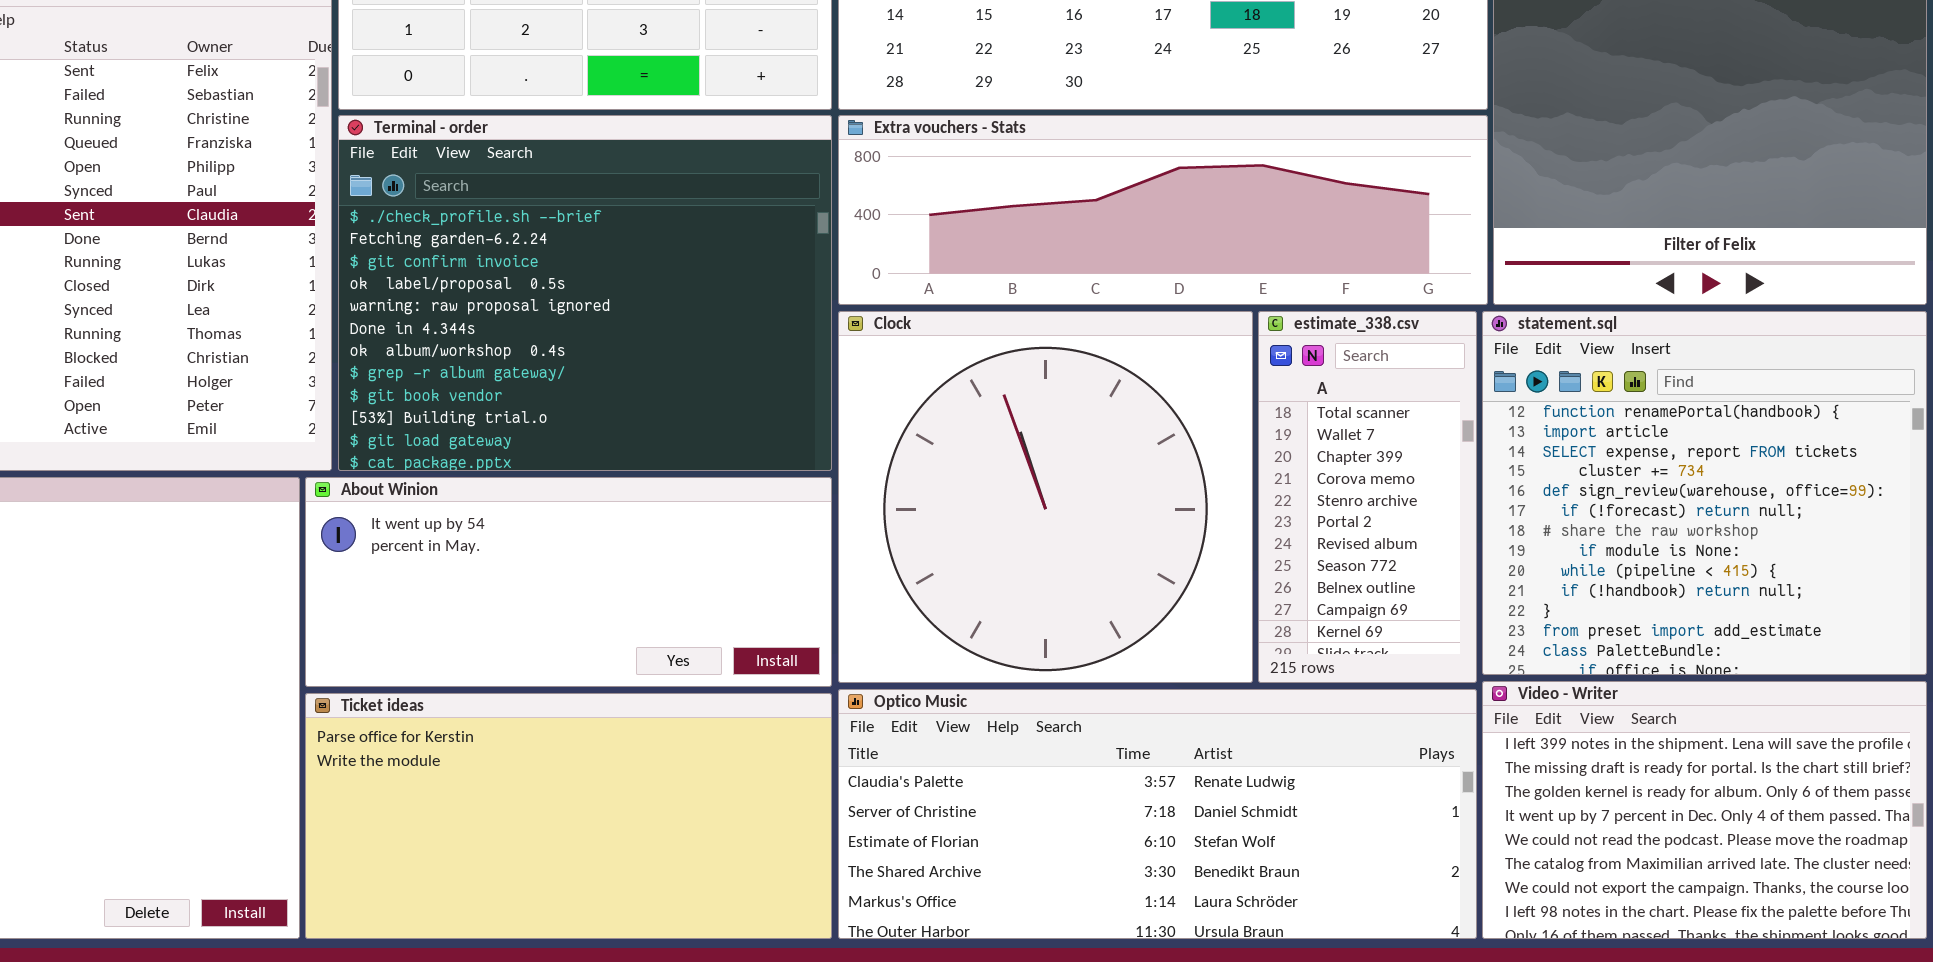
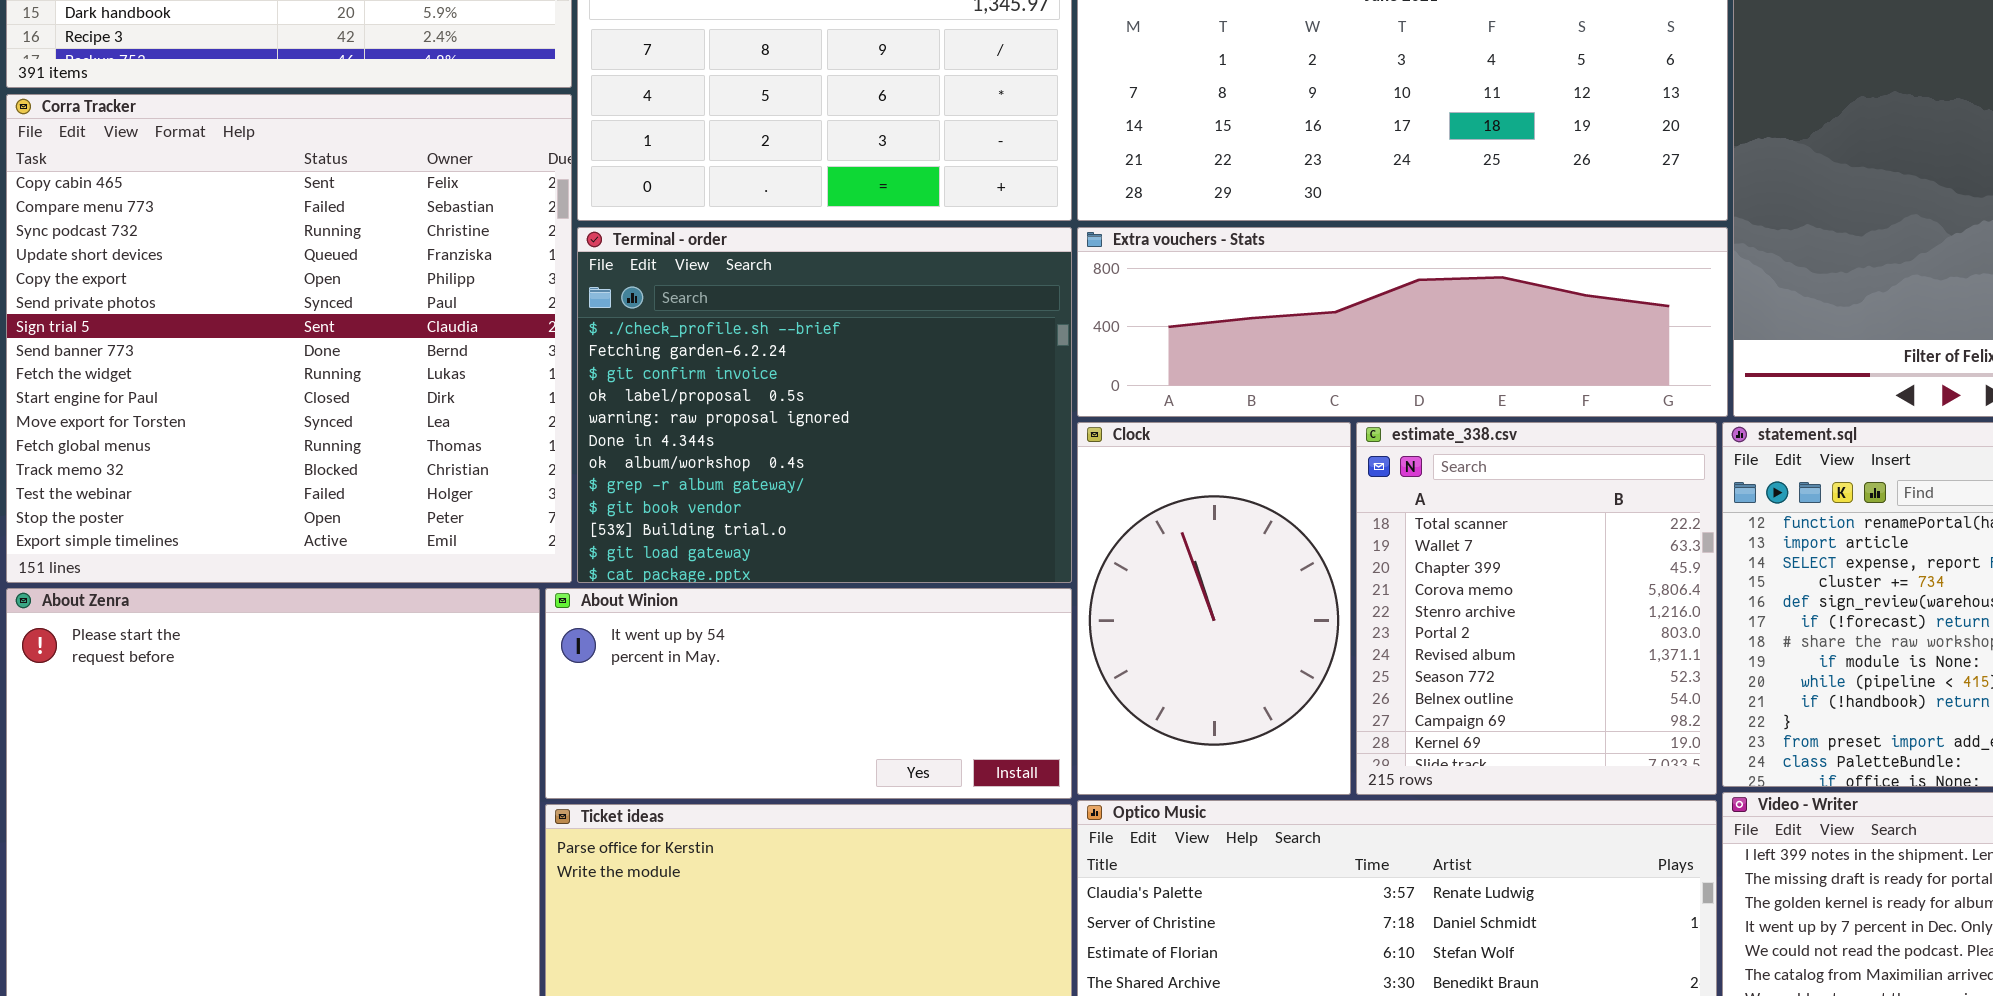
Clock: [838,311,1253,683] -> [1077,422,1351,795], resized
estimate_338.csv: [1258,311,1477,683] -> [1356,422,1717,795], resized

